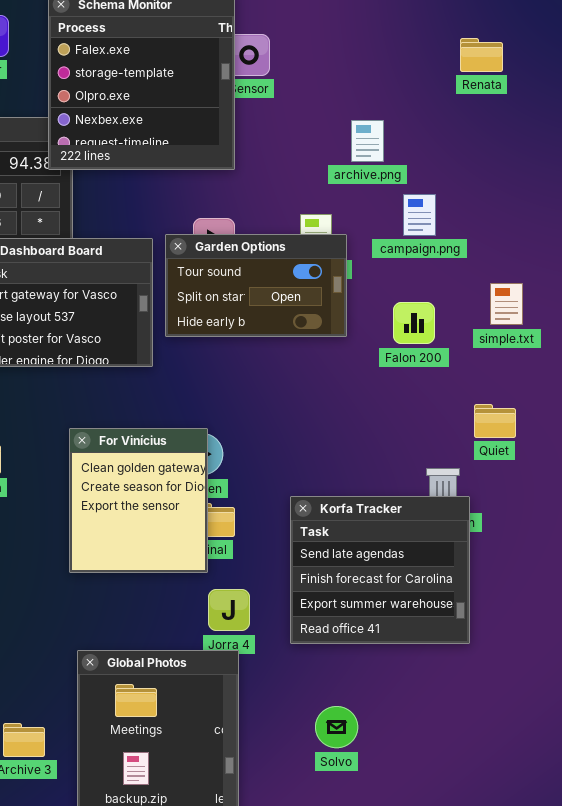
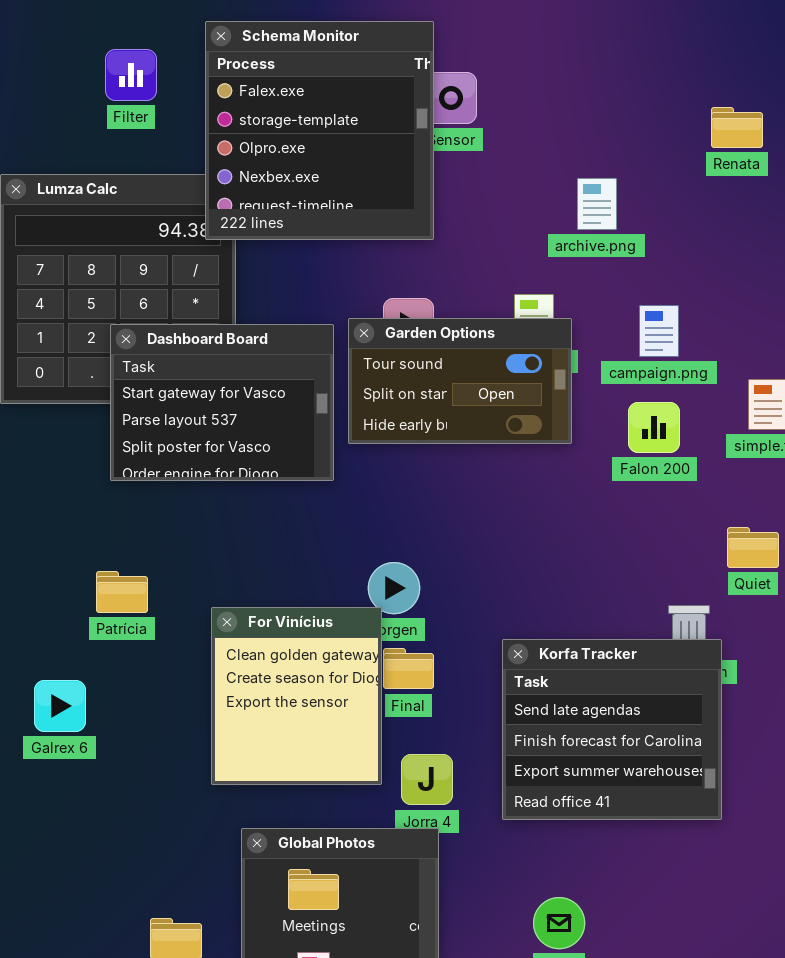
Renata: [460,38,503,72] -> [711,107,763,148], moved
campaign.png: [403,194,436,236] -> [639,305,679,357], moved
For Vinícius: [69,428,208,573] -> [211,607,382,785], moved

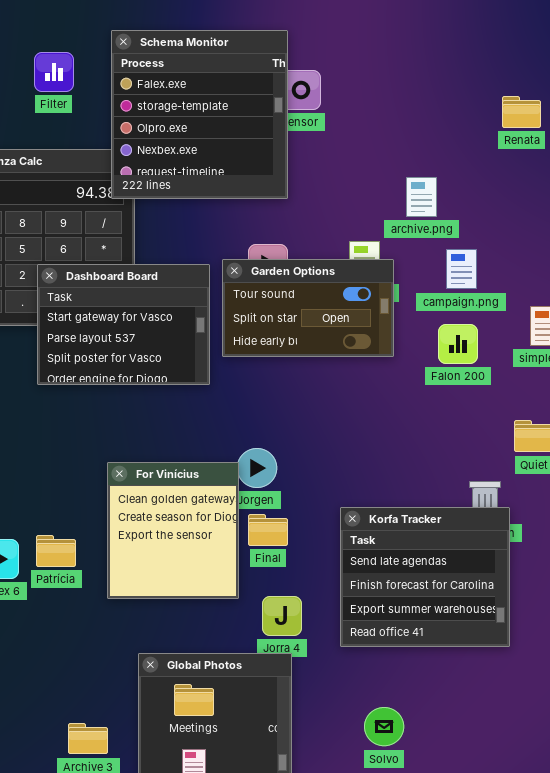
archive.png: [577,178,617,230] -> [406,177,437,217], moved
Patrícia: [96,571,148,613] -> [36,535,76,567], moved
For Vinícius: [211,607,382,785] -> [107,462,239,599], moved

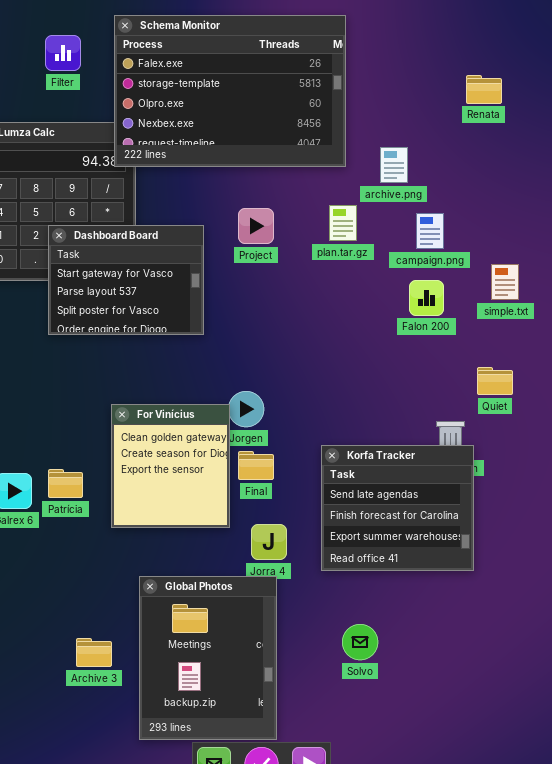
Schema Monitor: [111,30,288,199] -> [114,15,346,167], resized
Garden Options: [222,259,394,357] -> none, closed

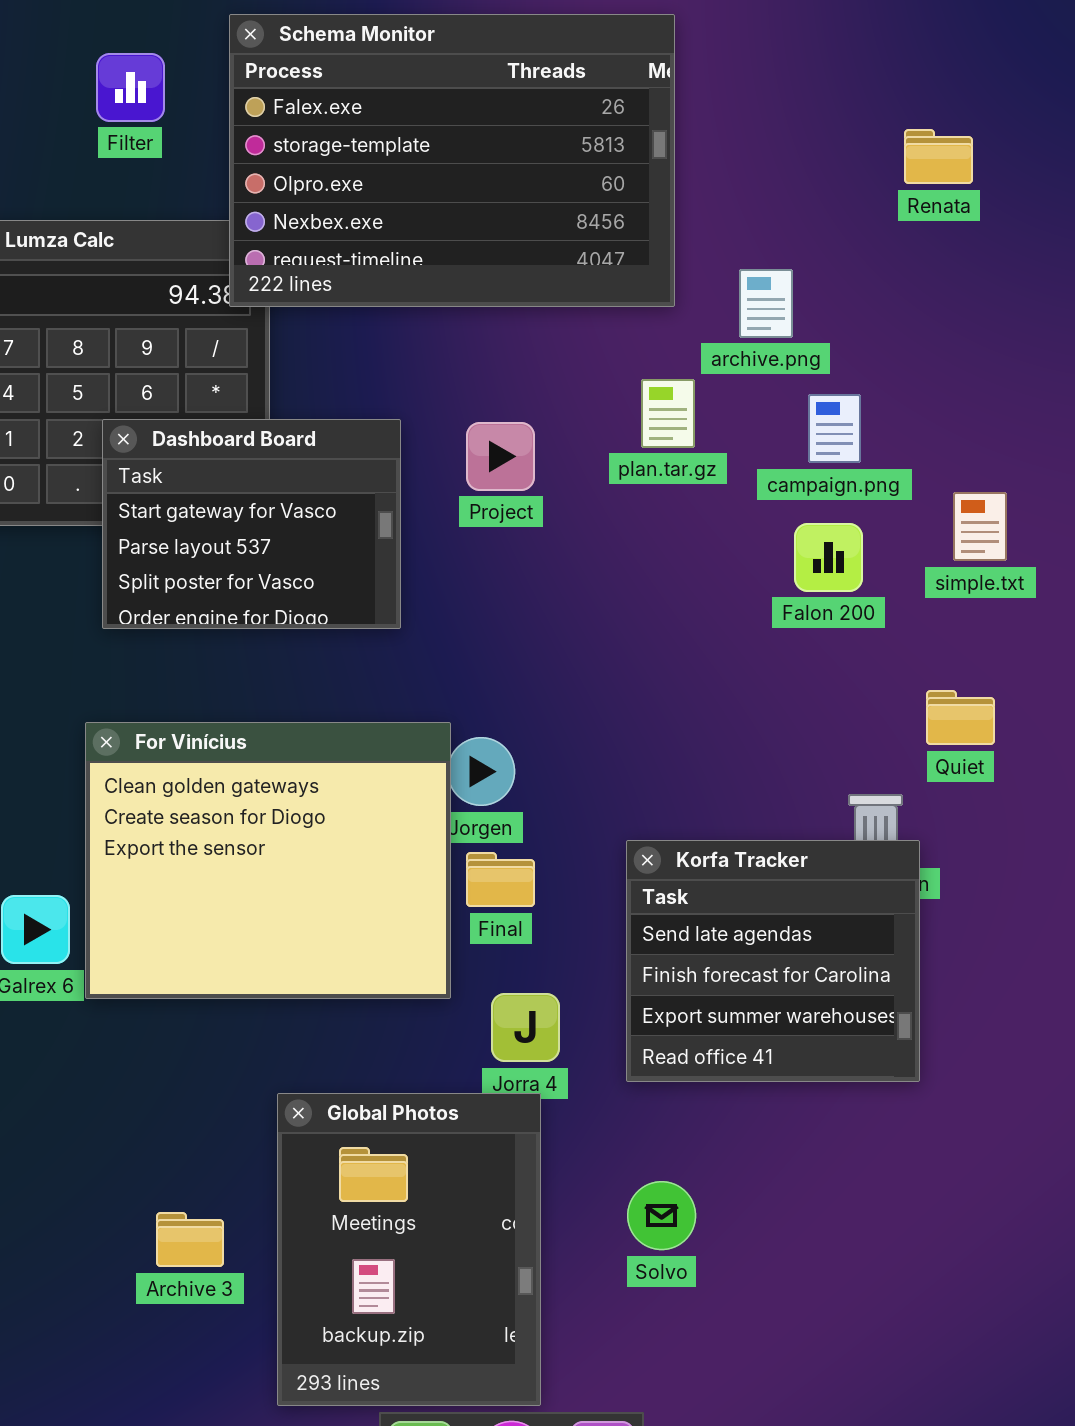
Project: [238,208,274,244] -> [466,422,535,491], moved
For Vinícius: [111,404,230,528] -> [85,722,451,999], resized
Solvo: [342,624,378,660] -> [627,1181,696,1250], moved

